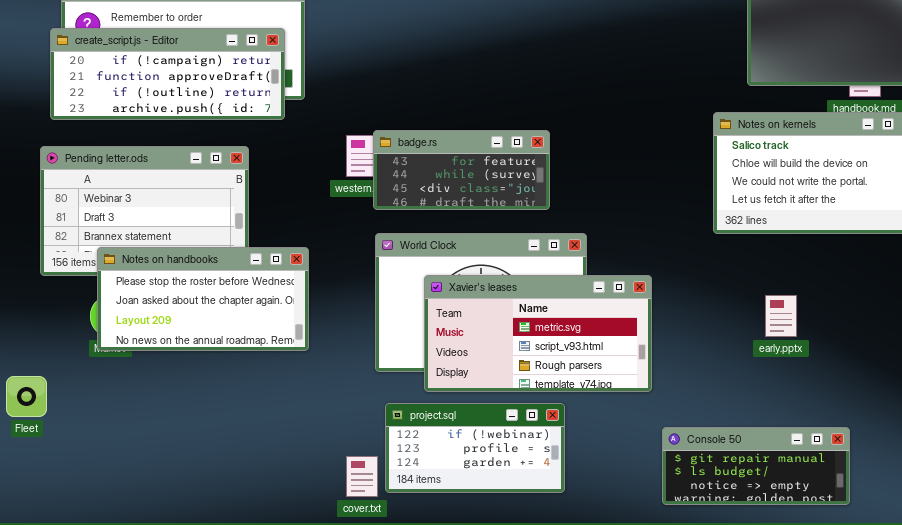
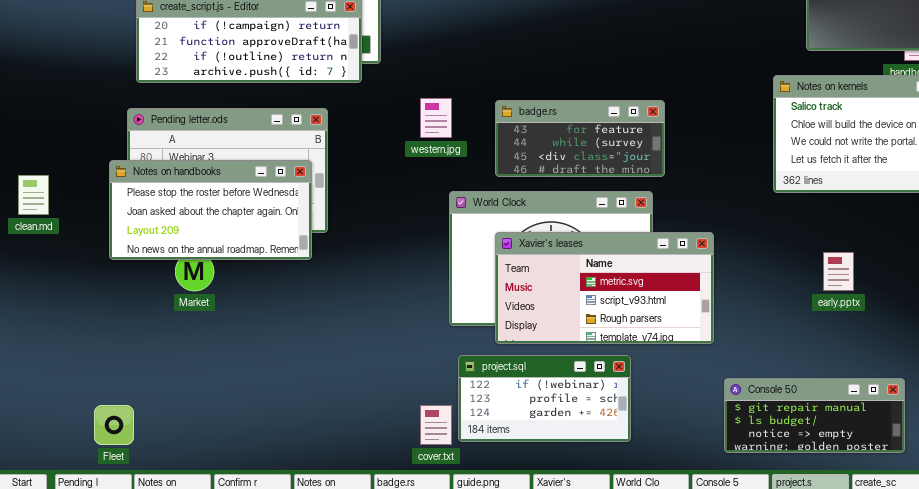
badge.rs: [373,130,550,210] -> [495,100,665,177], moved
Notes on handbooks: [97,247,309,351] -> [109,160,312,260], moved
Fleet: [6,376,47,417] -> [94,405,134,445], moved

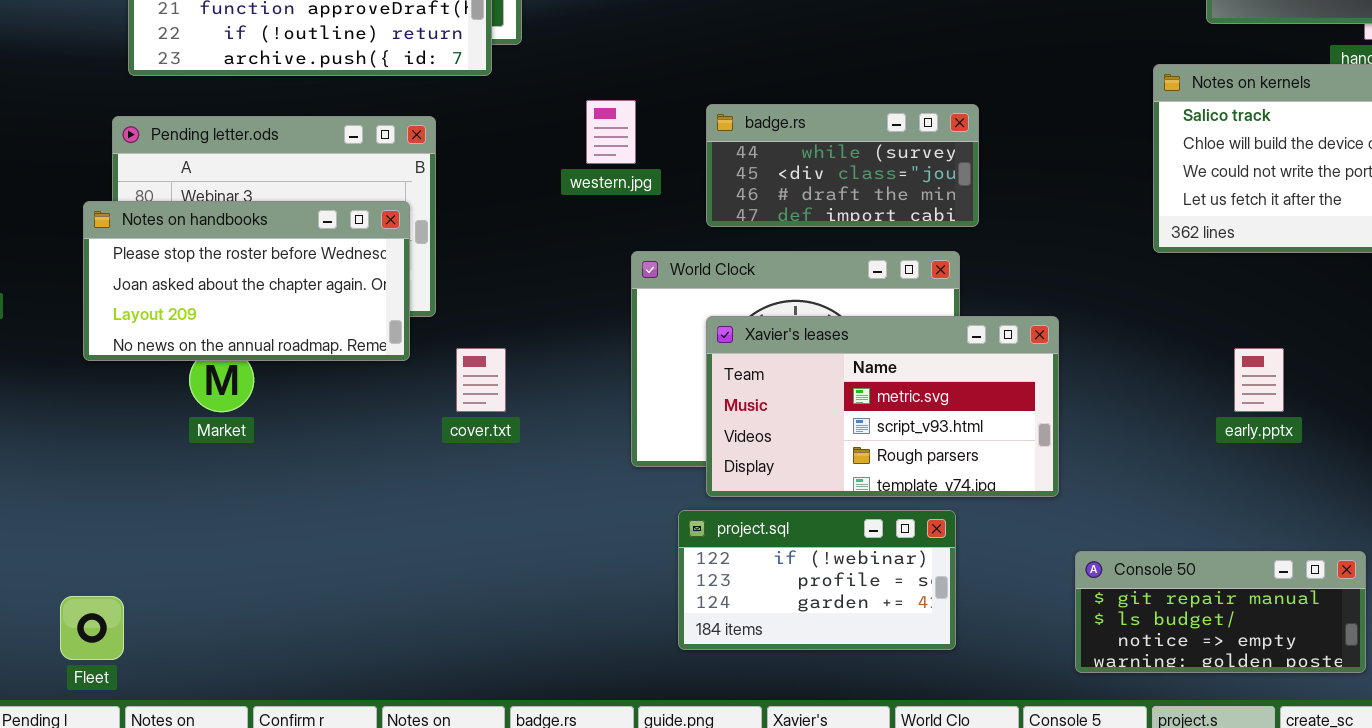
badge.rs: [495,100,665,177] -> [706,104,979,227], scrolled down 1 row
project.sql: [458,355,631,442] -> [678,510,956,650], moved
cover.txt: [420,405,452,445] -> [456,348,506,412], moved

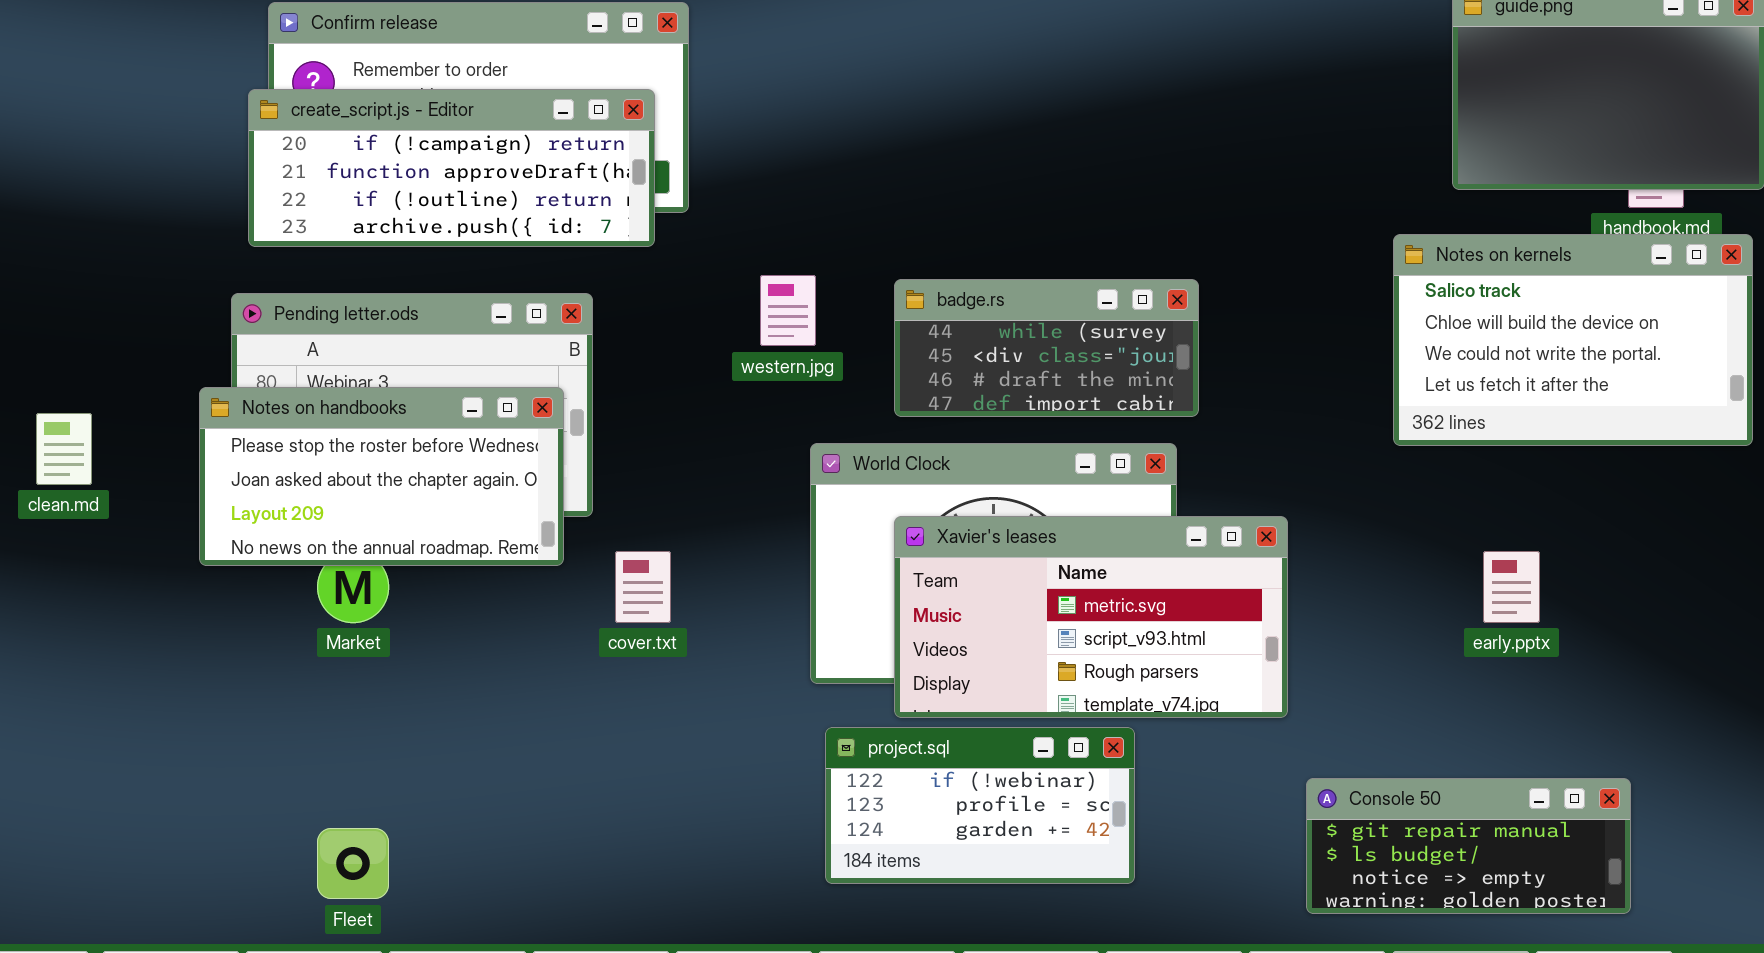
project.sql: [678,510,956,650] -> [825,727,1135,884], moved
Fleet: [60,596,124,660] -> [317,828,389,899], moved

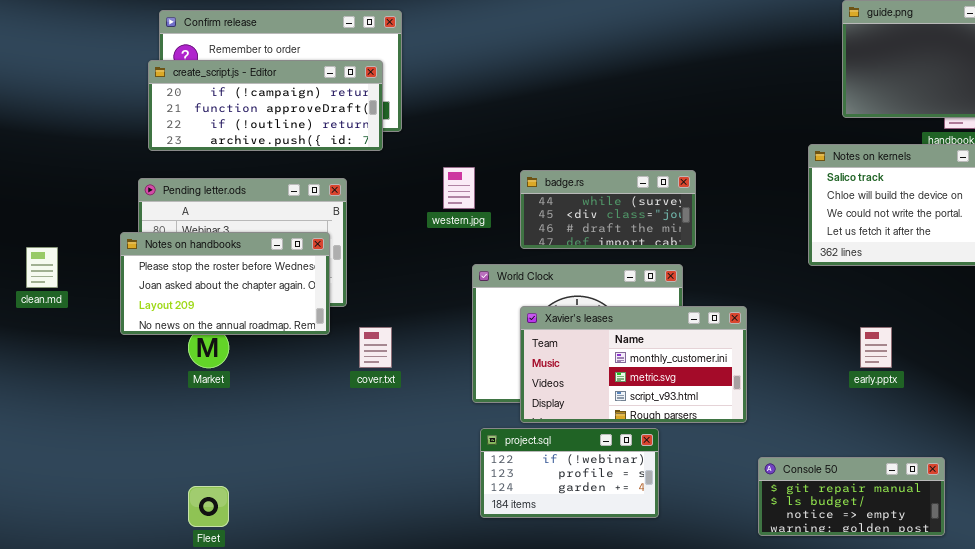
Xavier's leases: [894,516,1288,718] -> [520,306,747,423], scrolled up 1 row

